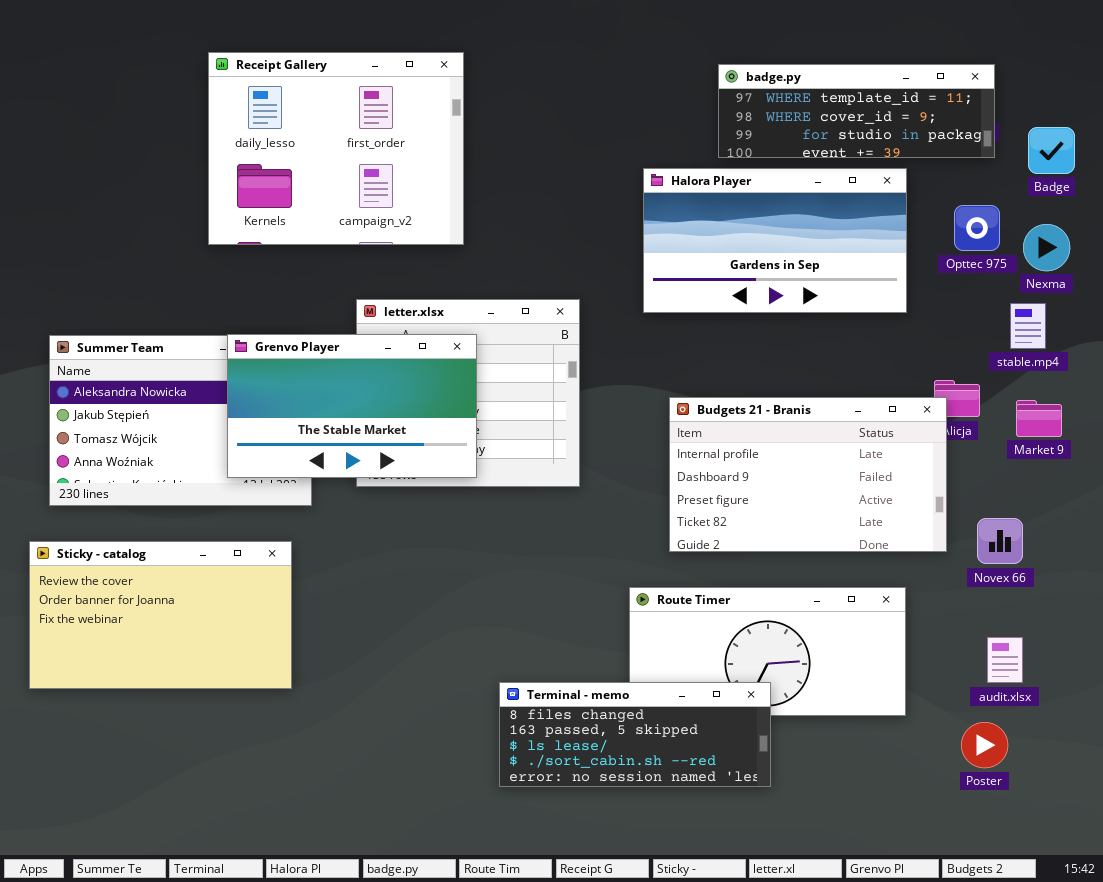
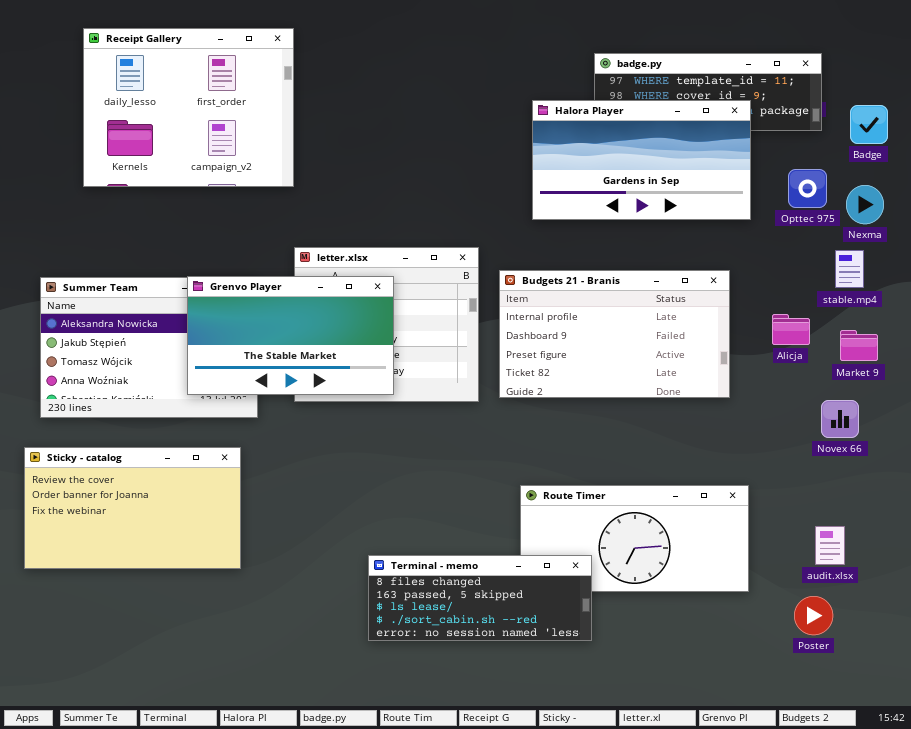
Receipt Gallery: [208,52,464,245] -> [83,28,294,187], moved
Halora Player: [643,168,907,313] -> [532,100,751,220], moved
Budgets 21 - Branis: [669,397,947,552] -> [499,270,730,398], moved
Novex 66: [977,518,1023,564] -> [821,400,859,438], moved
Terminal - memo: [499,682,771,787] -> [368,555,592,641], moved

